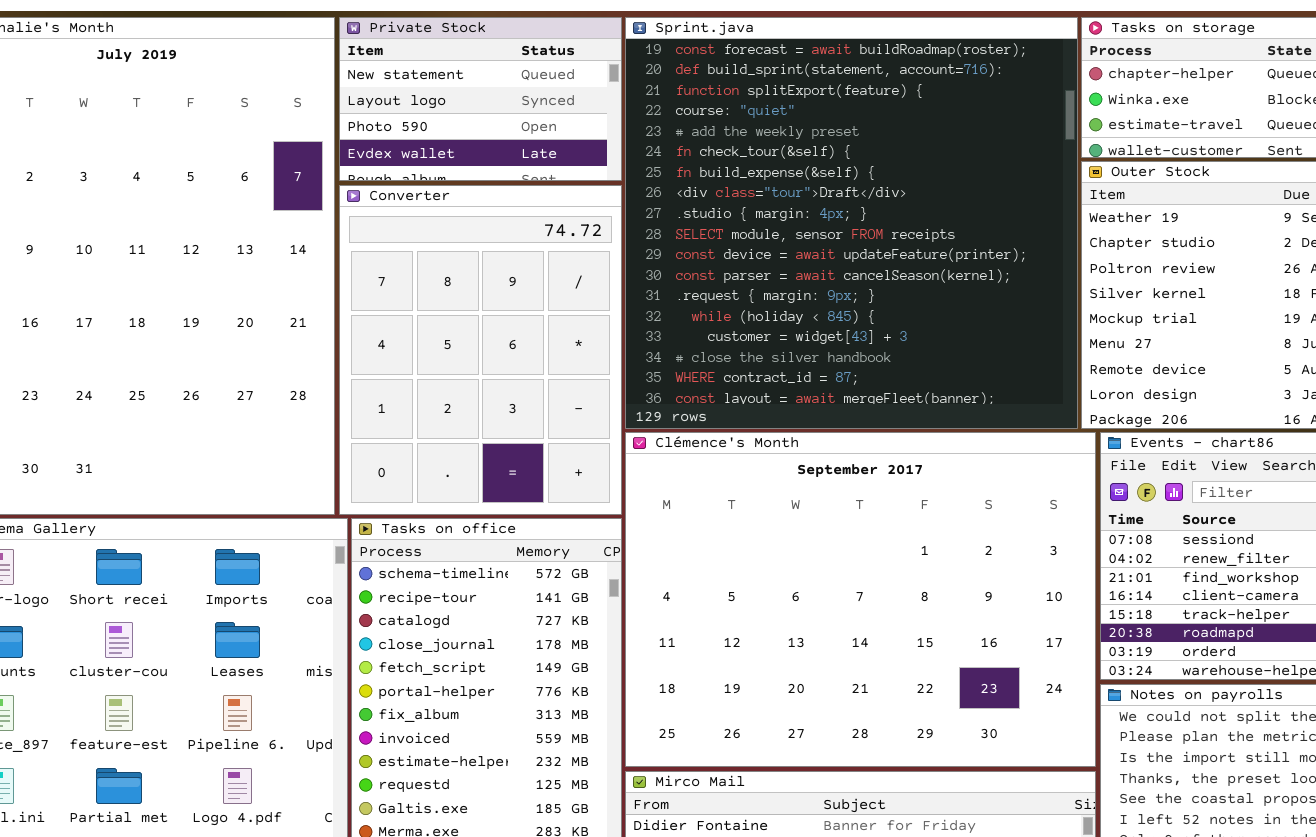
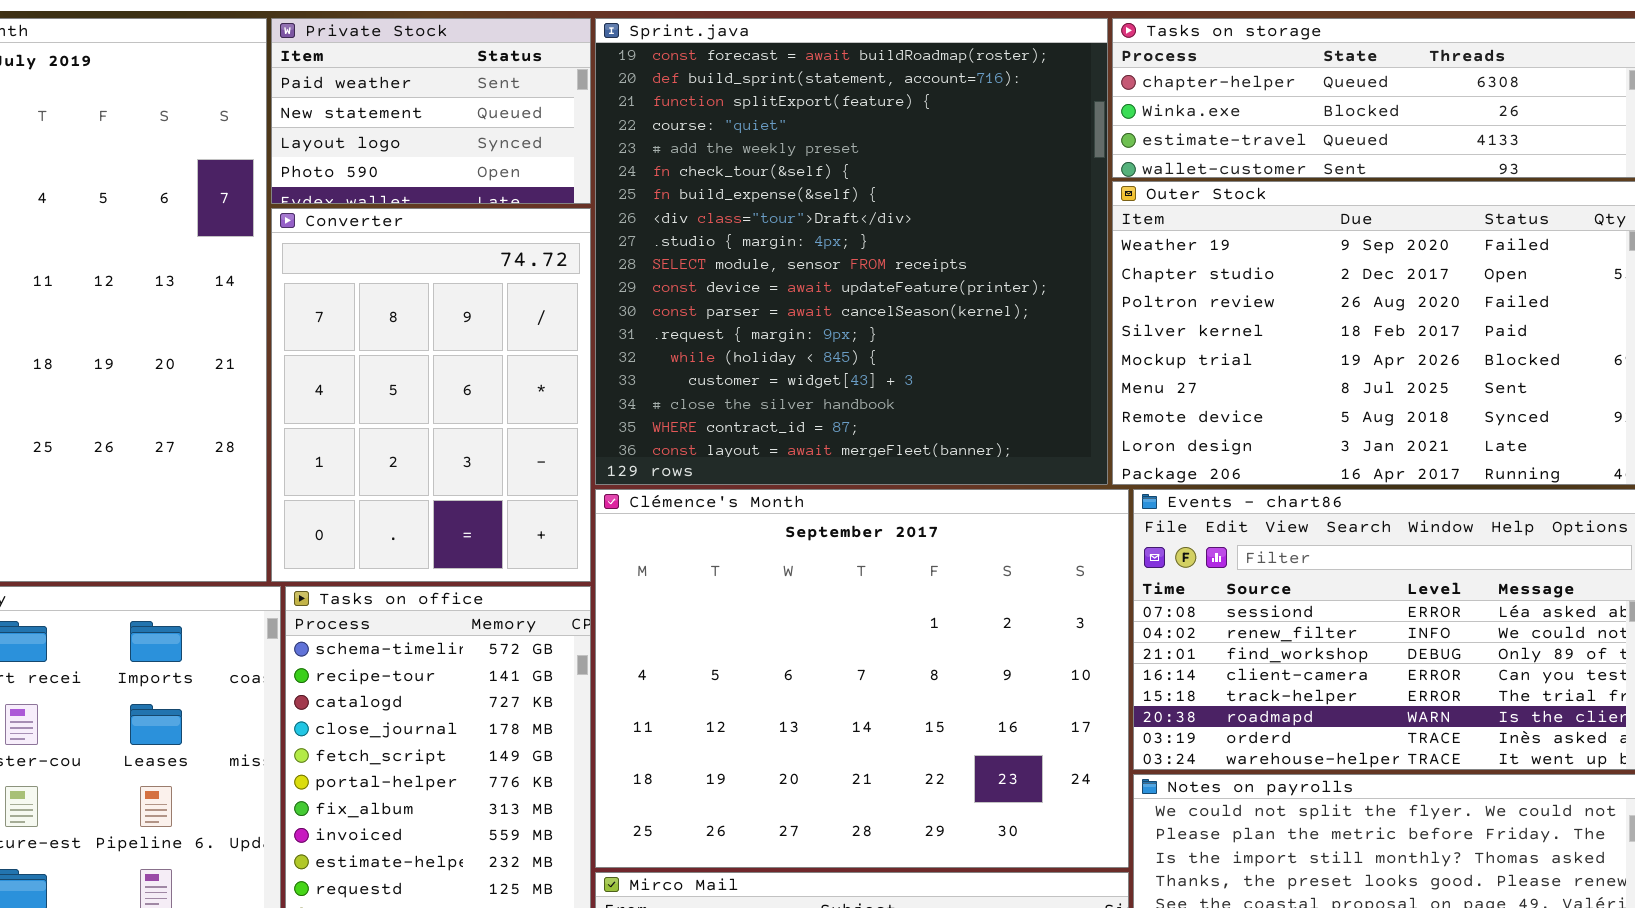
Private Stock: [339,17,622,181] -> [271,18,591,204], scrolled up 1 row

